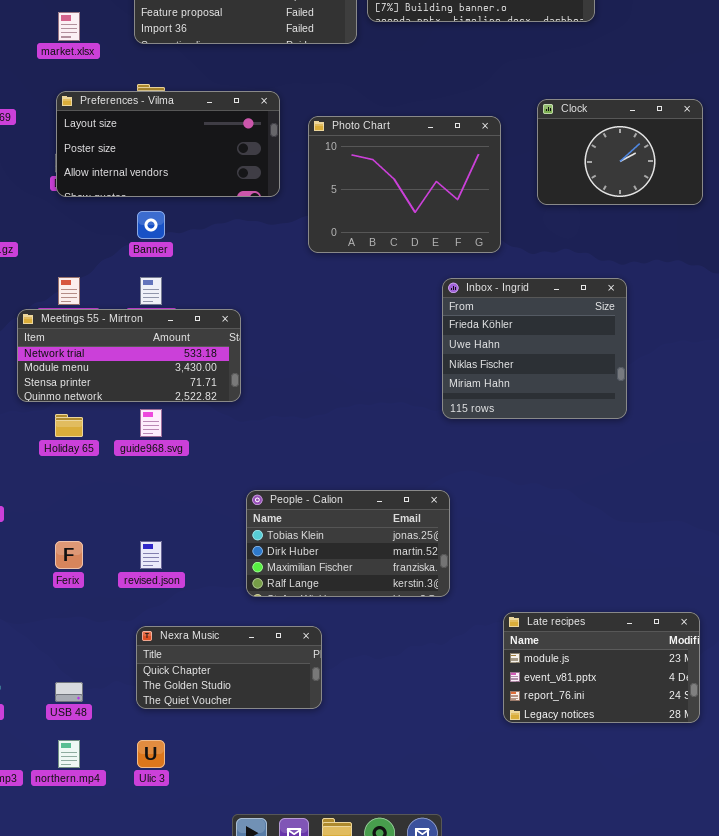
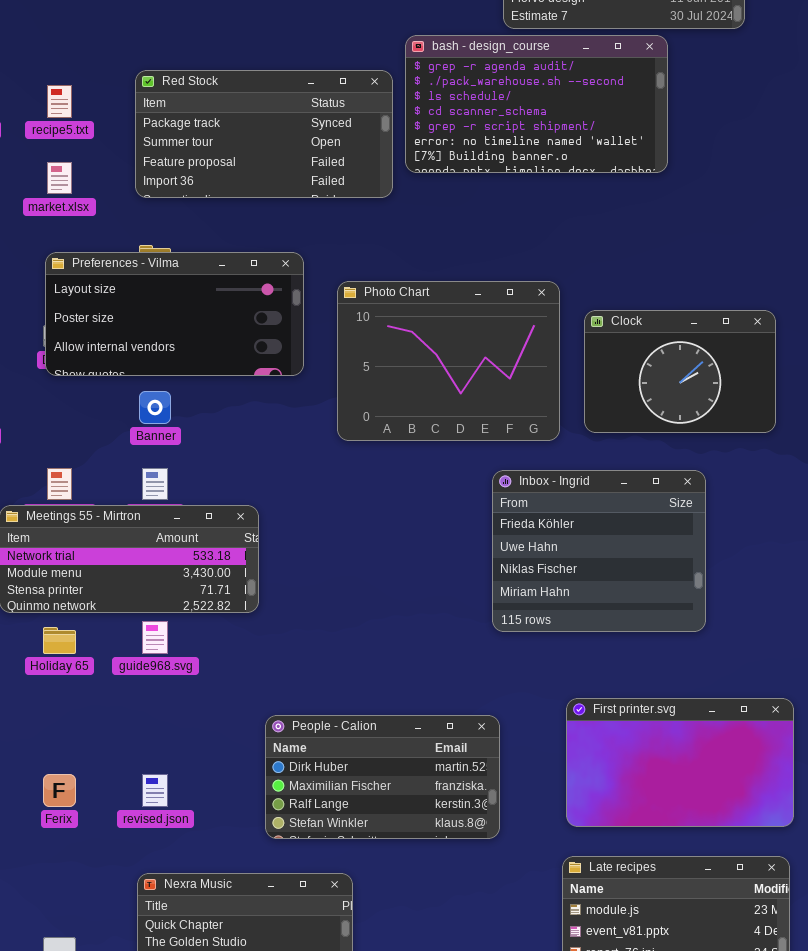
Clock: [537,99,703,205] -> [584,310,776,433], moved
First printer.svg: none -> [566,698,794,827], opened
People - Calion: [246,490,450,597] -> [265,715,500,839], scrolled down 1 row

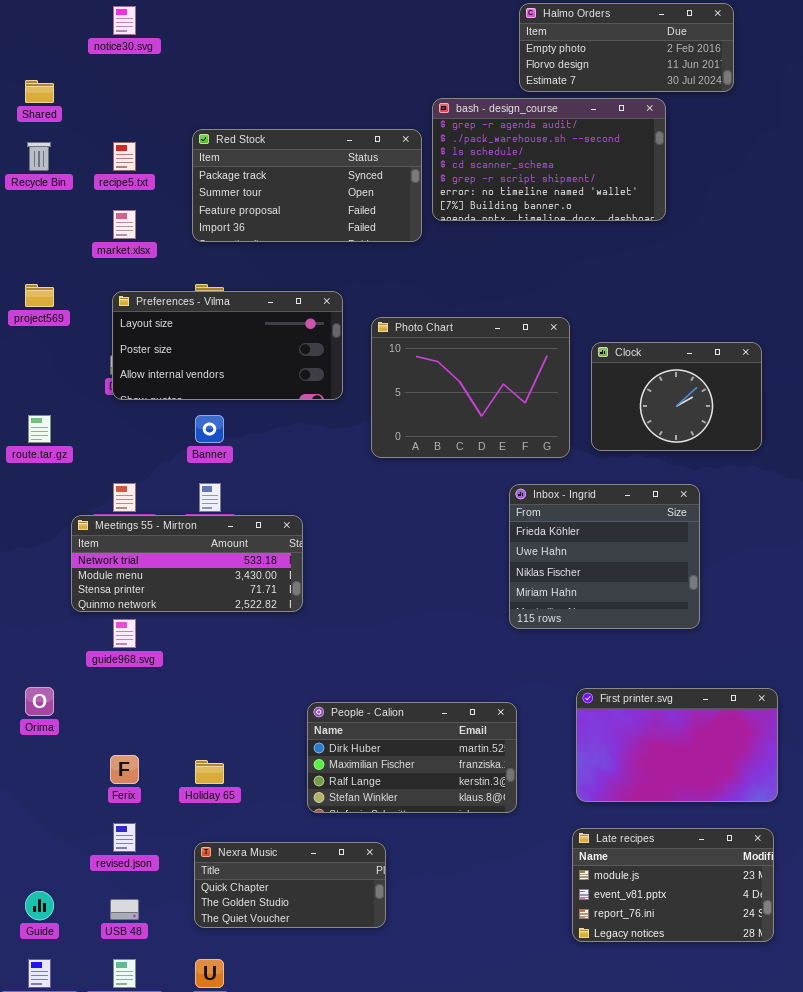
guide968.svg: [142,621,168,654] -> [113,619,136,648], moved
Holiday 65: [43,627,76,654] -> [195,760,224,784], moved
revised.json: [142,774,168,807] -> [113,823,136,852], moved

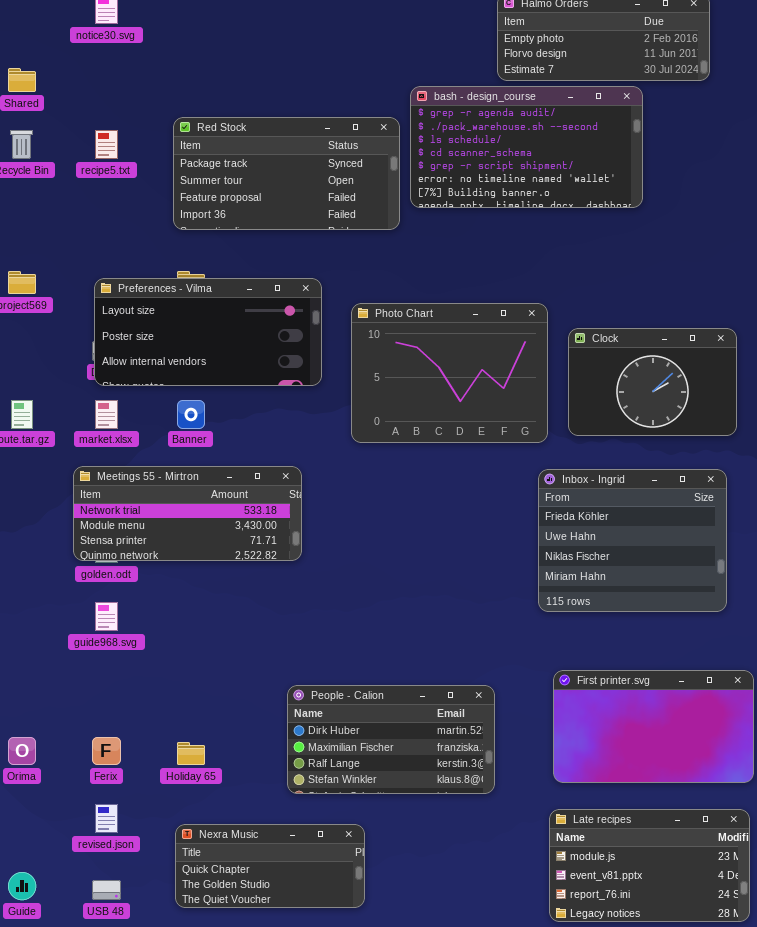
market.xlsx: [113,210,136,239] -> [95,400,118,429], moved
Inbox - Ingrid: [509,484,700,629] -> [538,469,727,612], moved
Meetings 55 - Mirtron: [71,515,303,612] -> [73,466,302,561], moved
Orima: [25,687,54,716] -> [8,737,36,765], moved

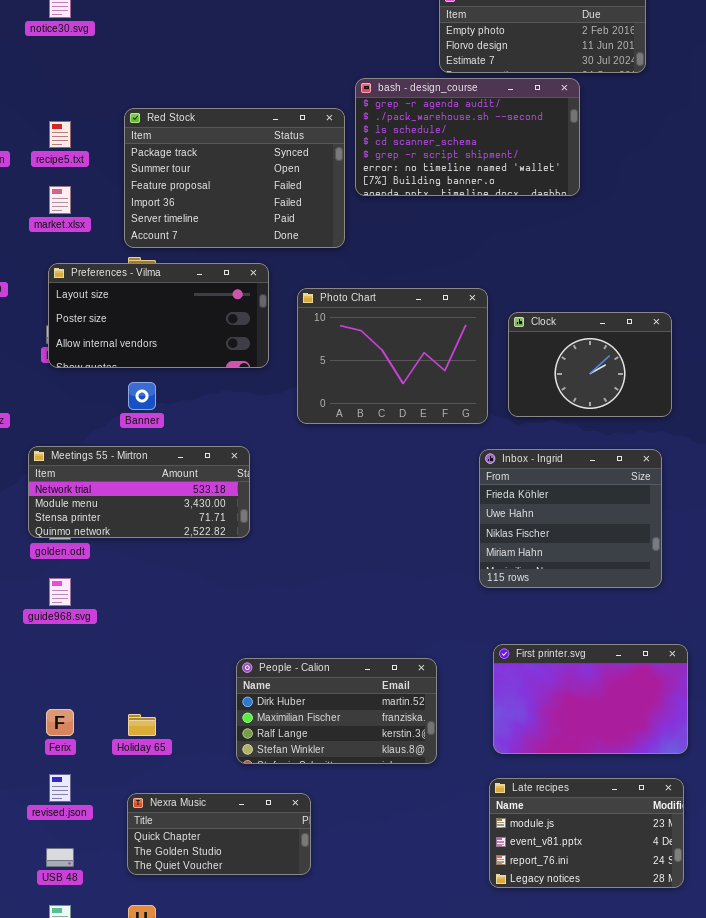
Red Stock: [173,117,400,230] -> [124,108,345,248], resized
market.xlsx: [95,400,118,429] -> [49,186,71,214], moved

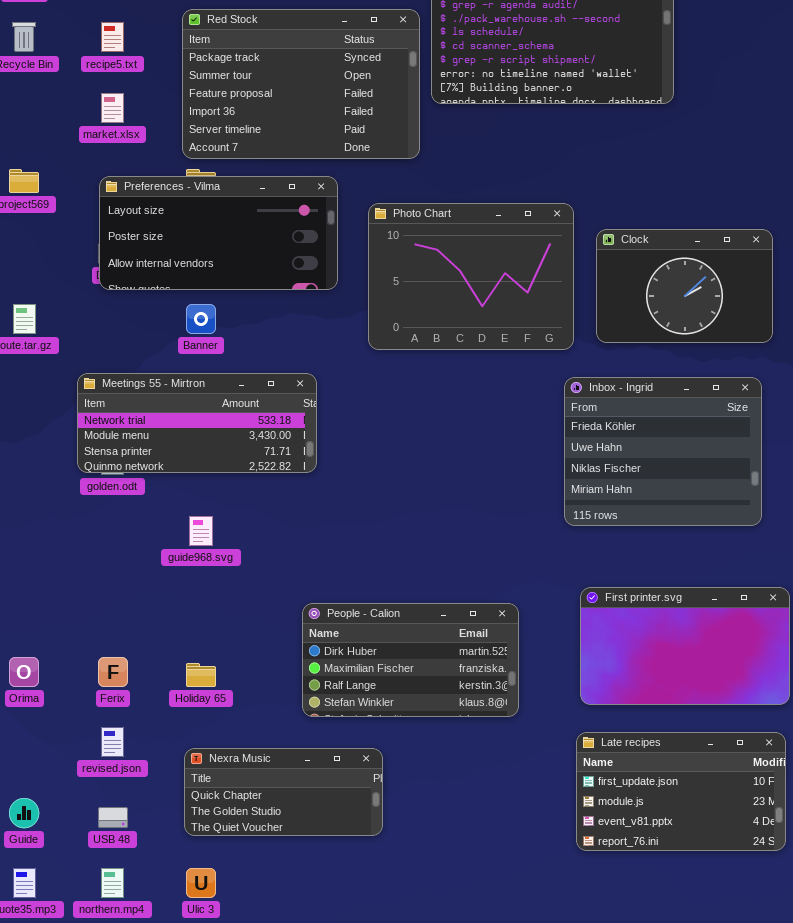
guide968.svg: [49,578,71,606] -> [189,516,213,546], moved
Late recipes: [489,778,684,888] -> [576,732,786,851], scrolled up 1 row

